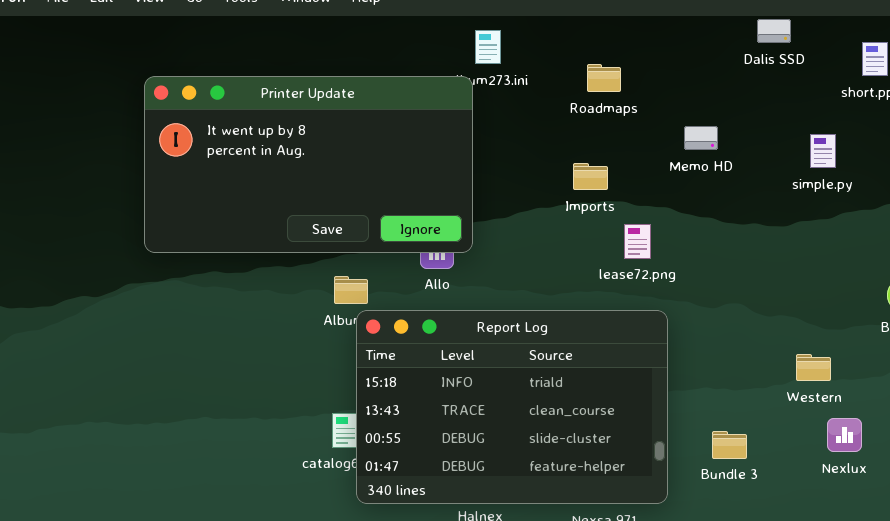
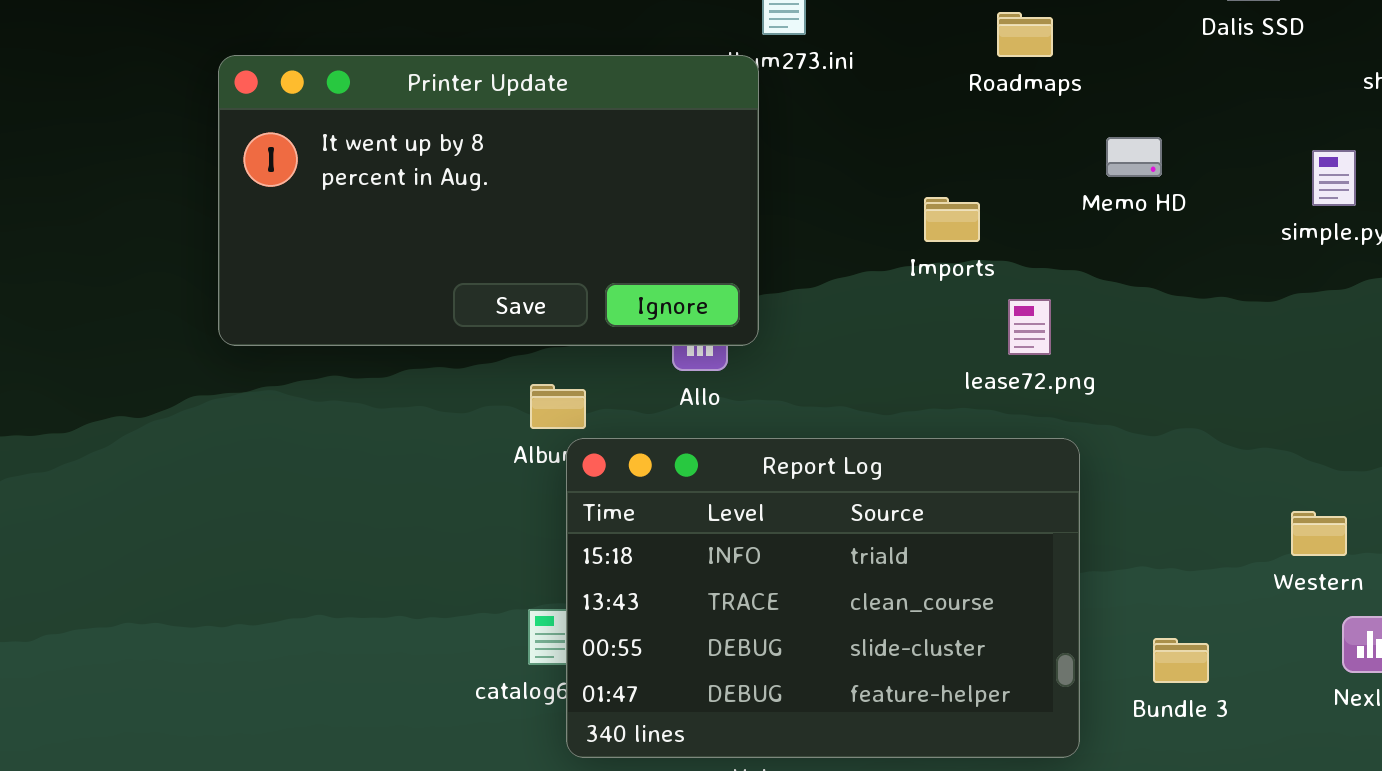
Roadmaps: [587,64,621,92] -> [997,12,1053,57], moved

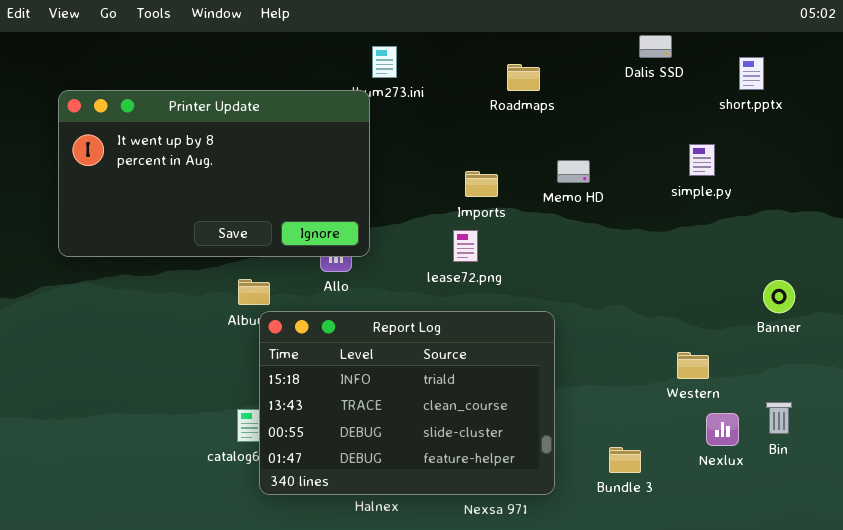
Memo HD: [1106,137,1162,177] -> [557,160,590,183], moved
lease72.png: [1008,299,1051,355] -> [453,230,478,262], moved
Bundle 3: [1153,638,1209,683] -> [609,447,641,473], moved

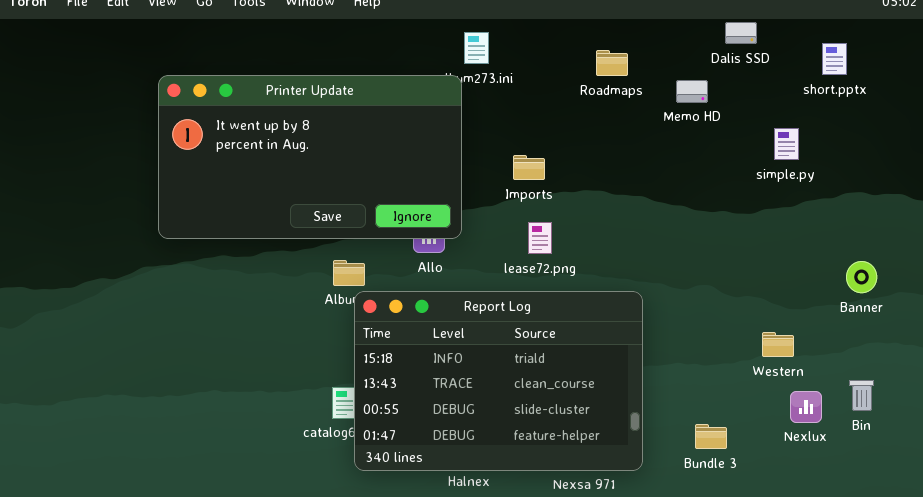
Memo HD: [557,160,590,183] -> [676,80,708,103], moved
Imports: [465,171,498,197] -> [513,155,545,180], moved
lease72.png: [453,230,478,262] -> [528,222,552,254], moved

